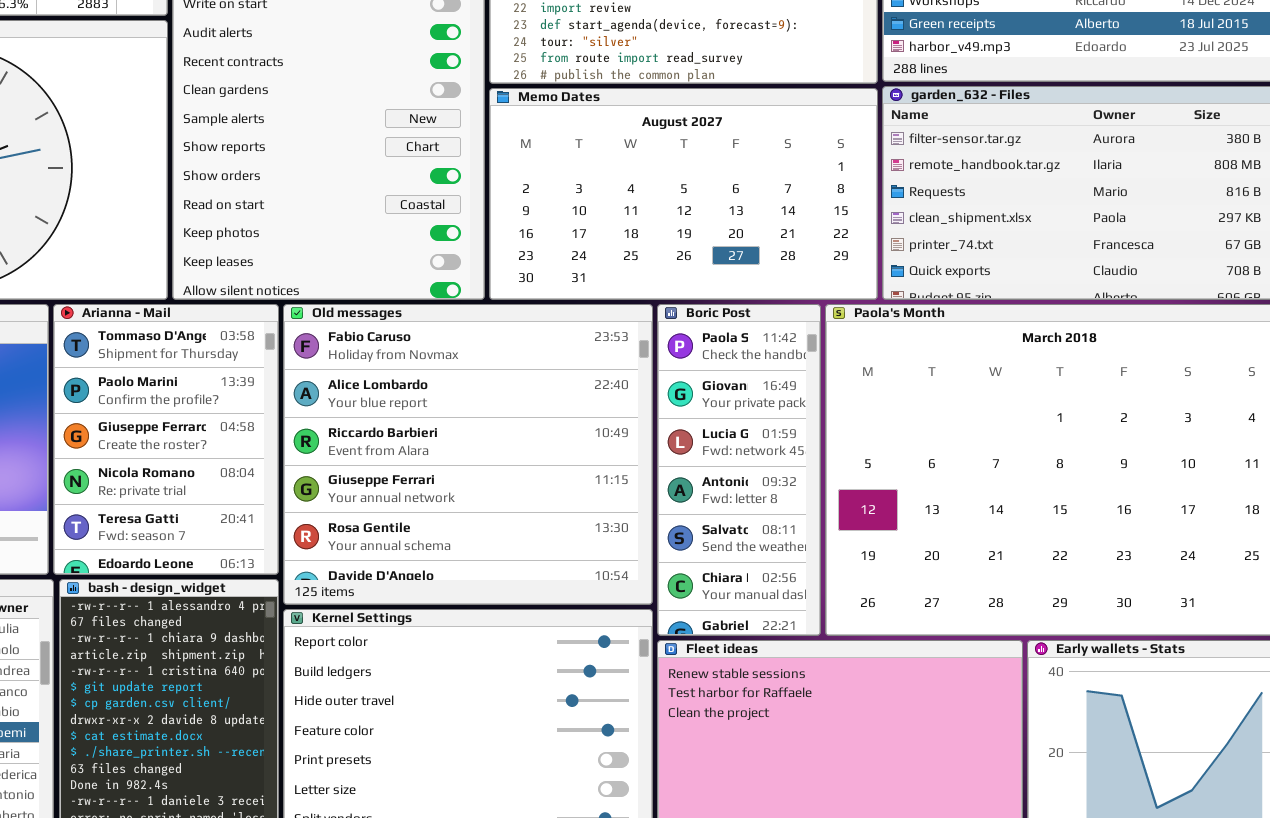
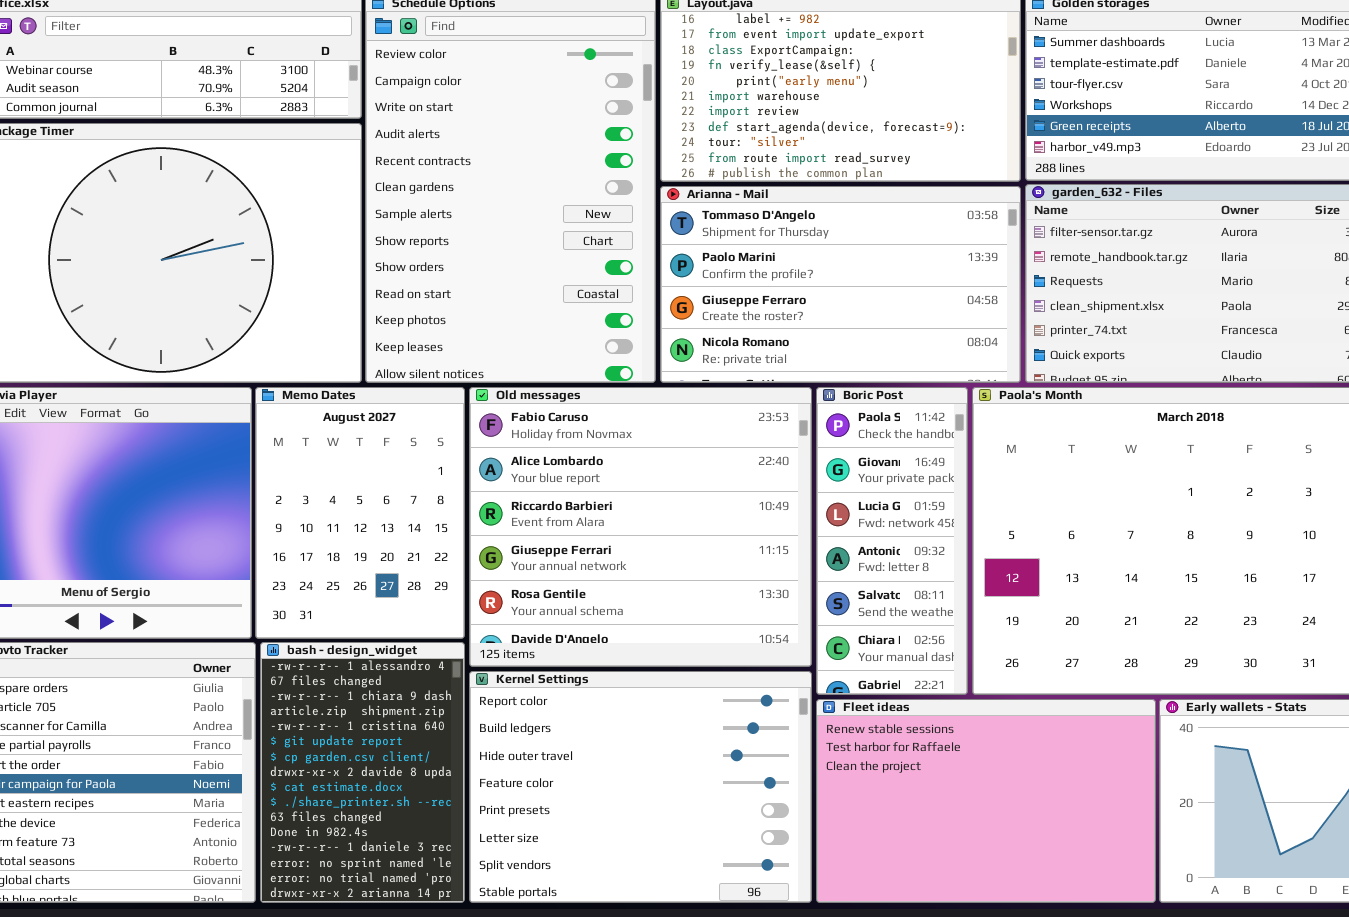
Memo Dates: [489,88,878,300] -> [255,387,465,639], moved, resized
Arianna - Mail: [53,304,279,575] -> [660,186,1021,383], moved, resized

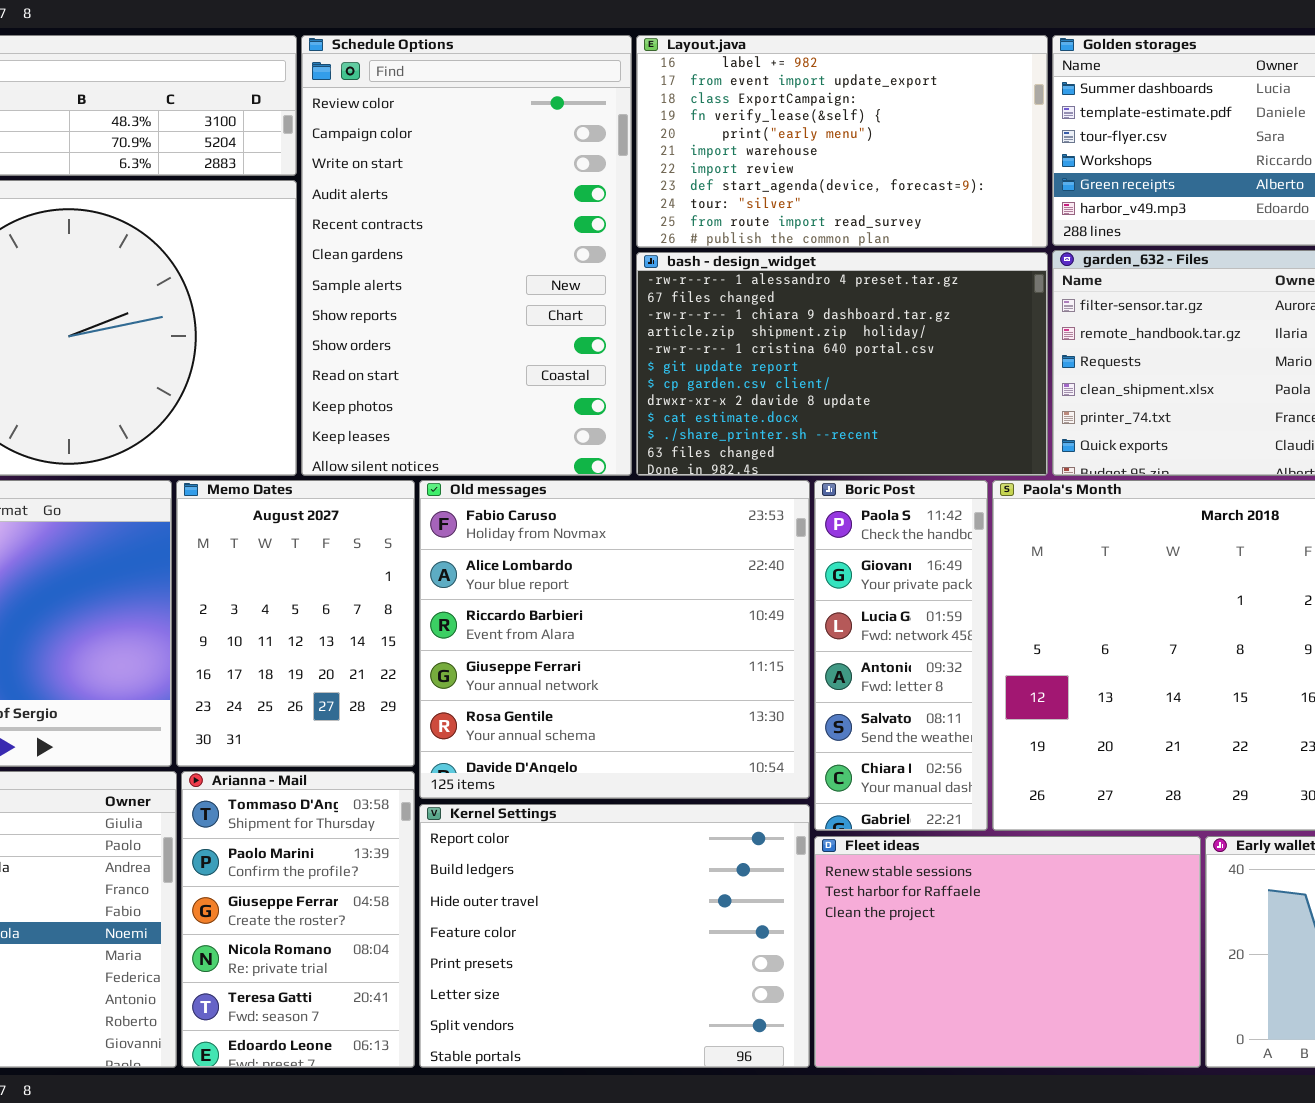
Arianna - Mail: [660,186,1021,383] -> [181,771,415,1068], moved, resized
bash - design_widget: [260,642,465,903] -> [636,252,1048,476], moved, resized

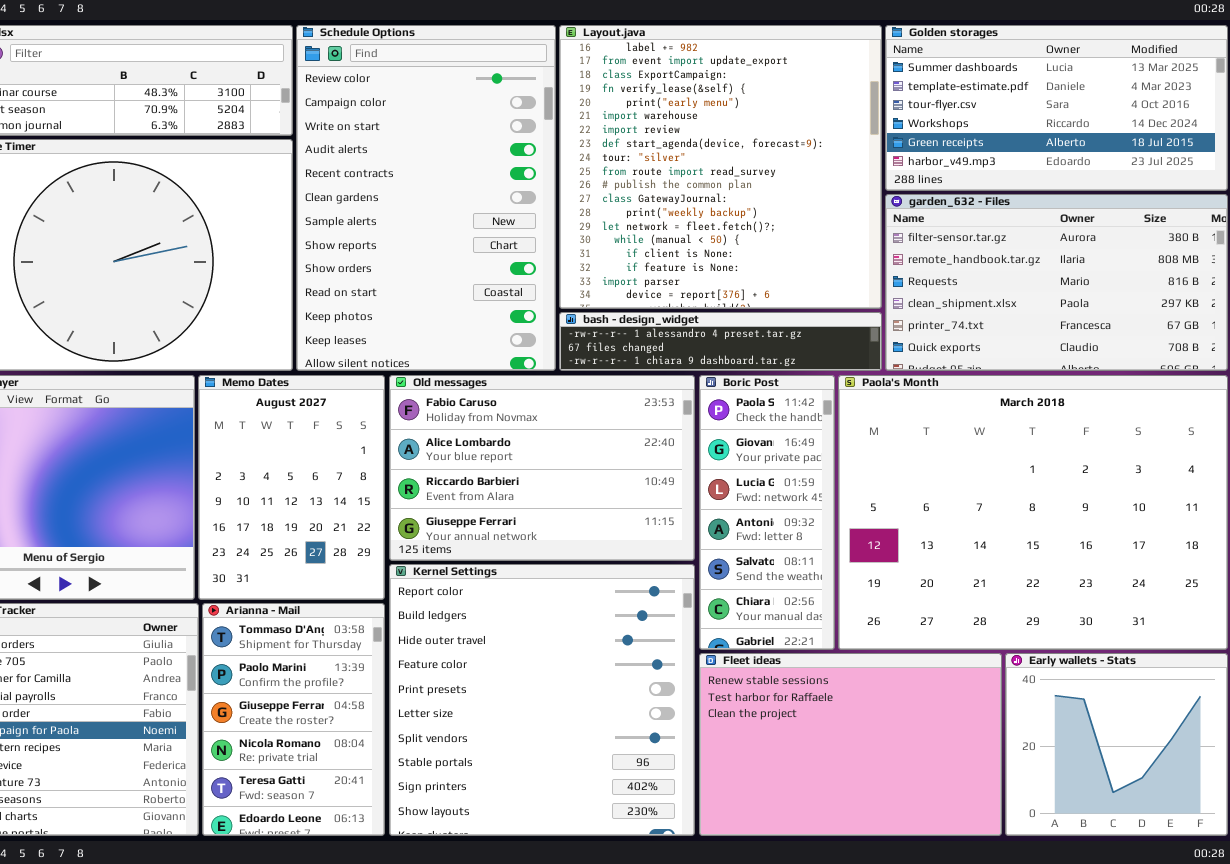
Layout.java: [636,35,1048,248] -> [559,25,882,309], resized
bash - design_widget: [636,252,1048,476] -> [559,312,882,371], resized
Old messages: [419,480,810,799] -> [389,375,695,561], resized
Kernel Settings: [419,804,810,1068] -> [389,564,695,836], resized

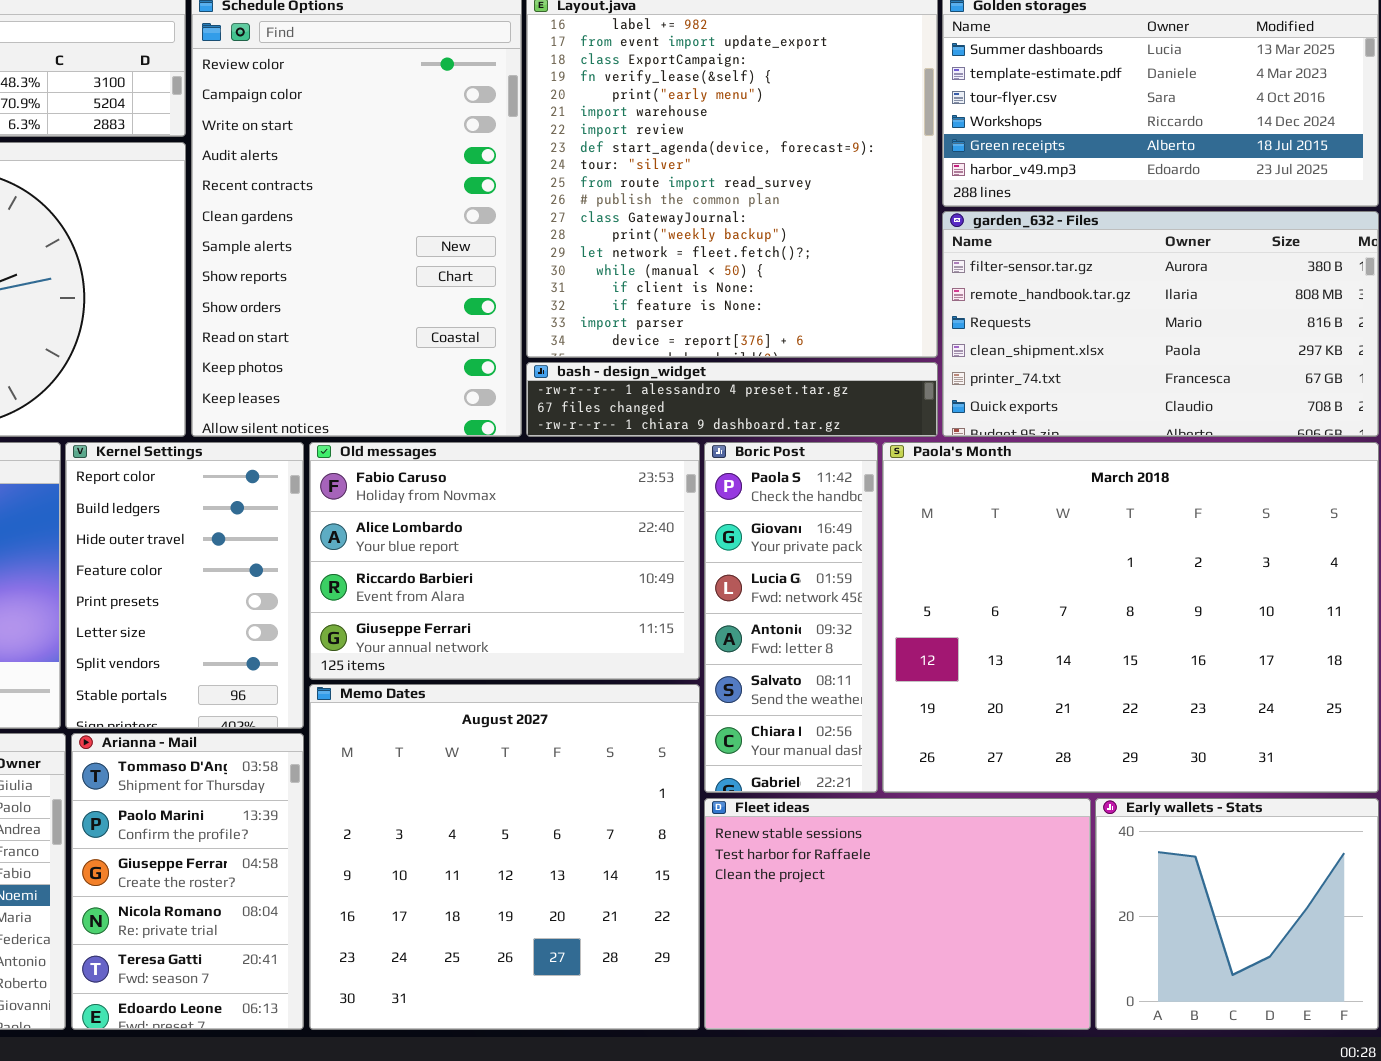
Memo Dates: [198,375,385,600] -> [309,684,700,1030], moved, resized
Kernel Settings: [389,564,695,836] -> [65,442,304,729], moved, resized

